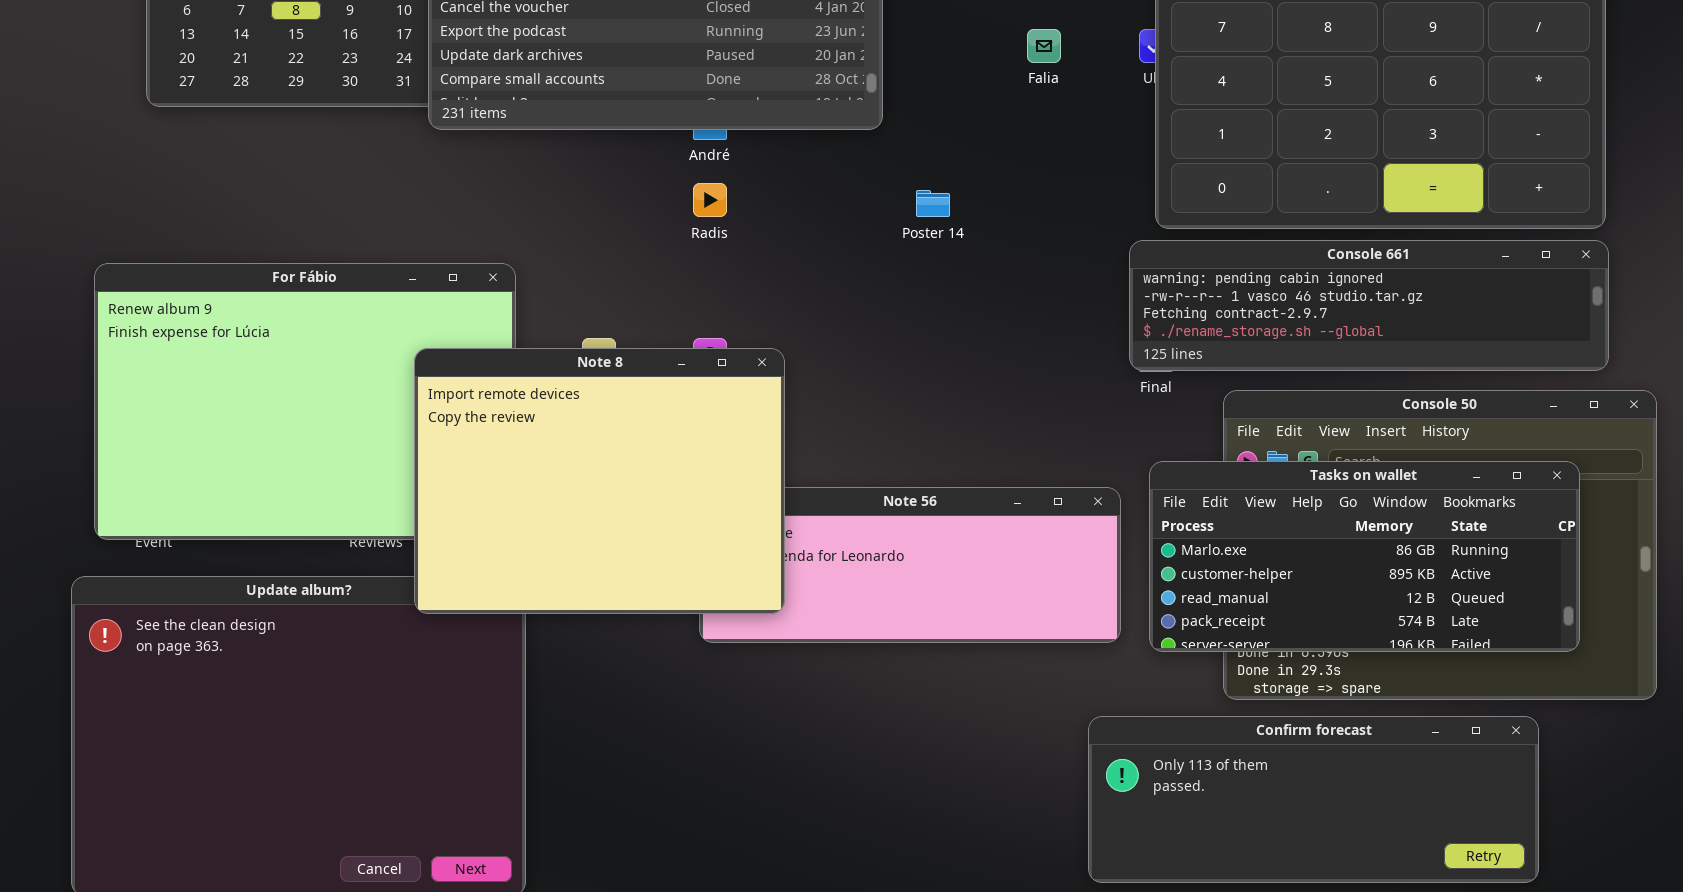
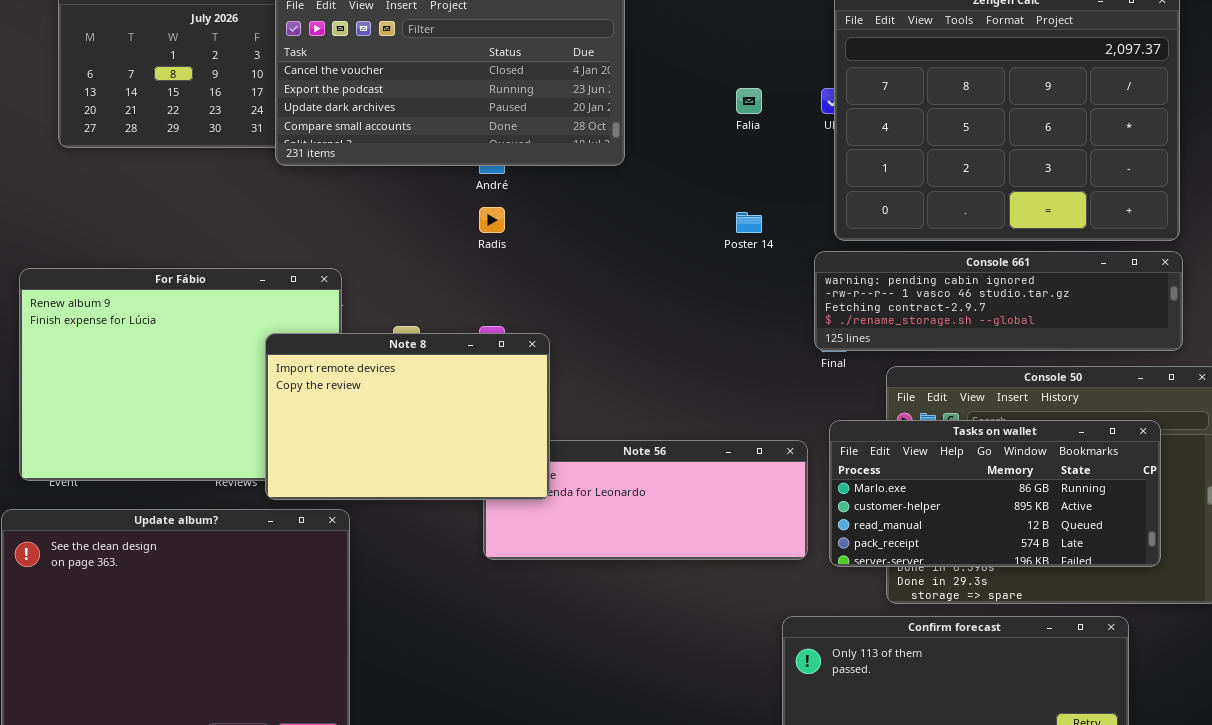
Poster 14: [916,190,950,217] -> [736,212,762,233], moved
Note 8: [414,348,785,614] -> [265,333,550,500], resized

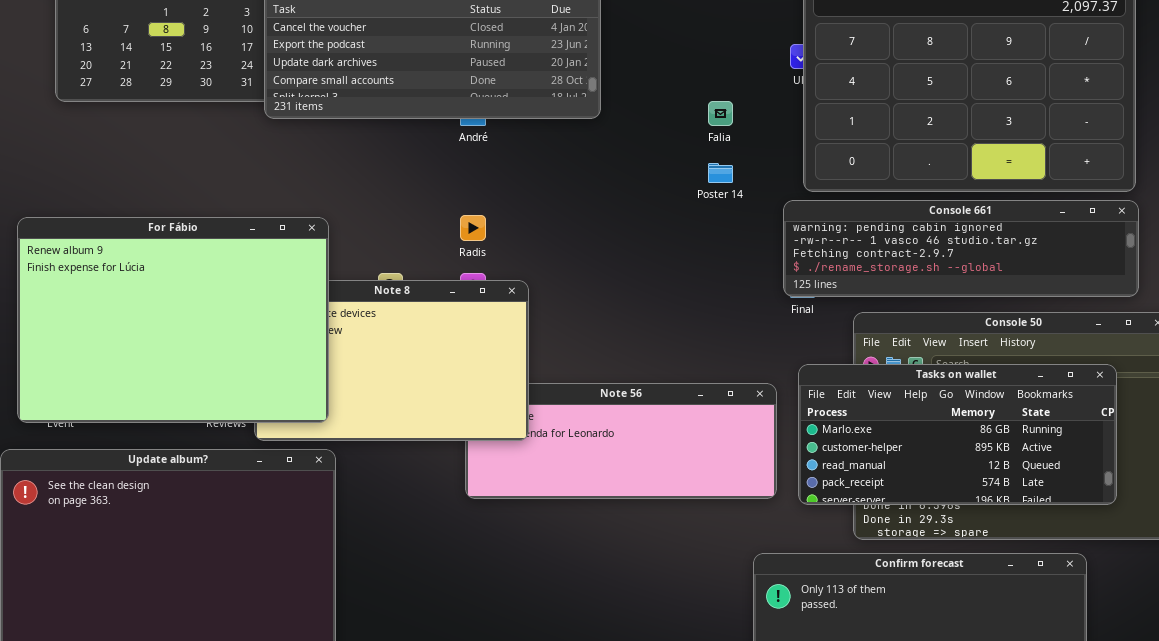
Falia: [736,88,762,114] -> [708,101,733,126], moved
Radis: [479,207,505,233] -> [460,215,486,241], moved
For Fábio: [19,268,342,481] -> [17,217,329,423], raised

